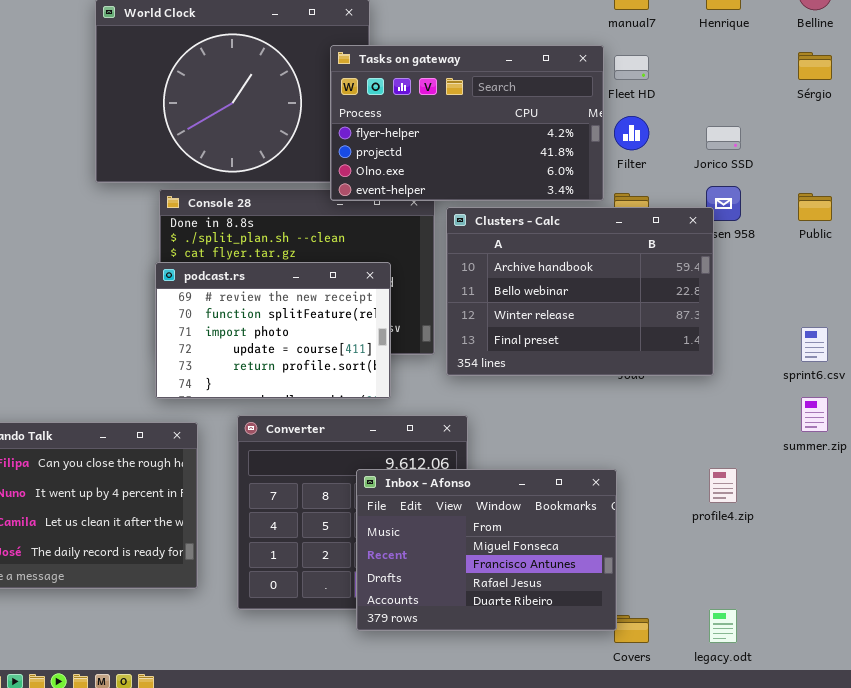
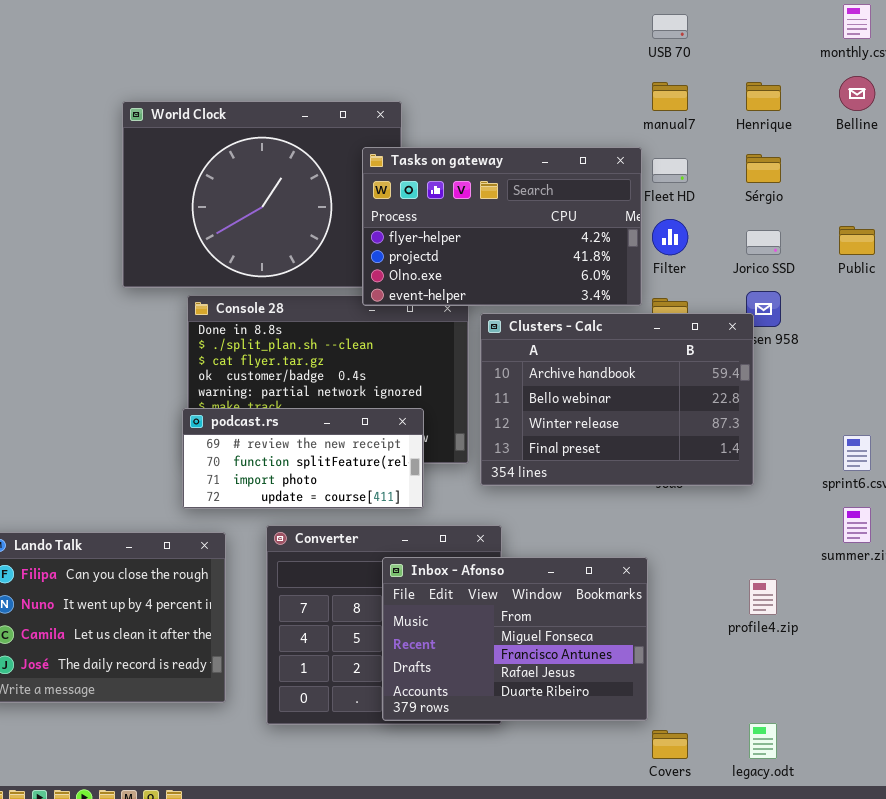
Sérgio: [798,52,832,80] -> [746,154,781,183], moved
Public: [798,193,832,221] -> [839,226,875,255], moved
podcast.rs: [155,262,391,399] -> [182,408,424,509], resized
Inbox - Afonso: [356,469,617,631] -> [382,557,648,721], moved

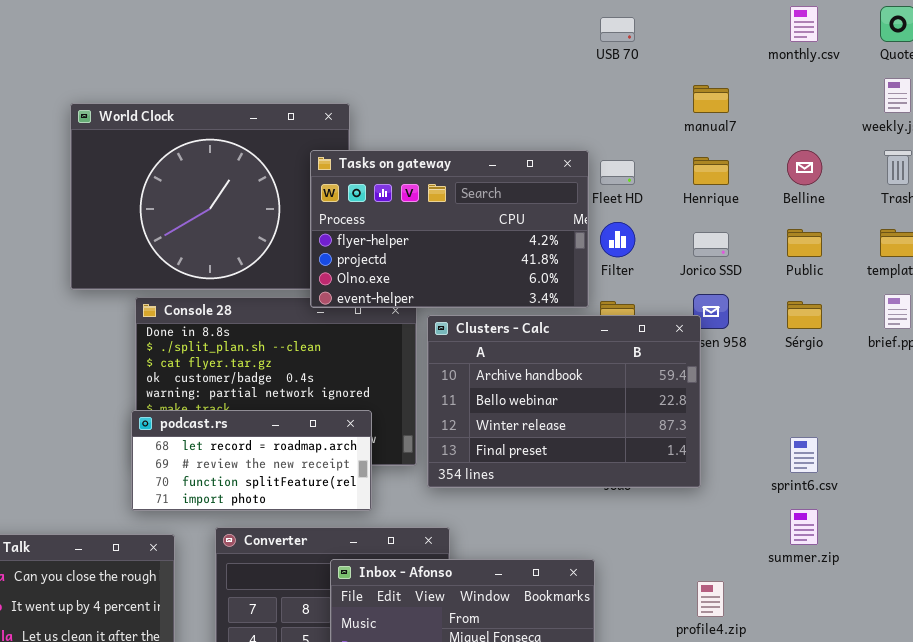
Belline: [839,76,875,111] -> [787,150,822,185], moved
manual7: [652,82,688,111] -> [693,85,729,113], moved
Henrique: [746,82,781,111] -> [693,157,729,185], moved
Sérgio: [746,154,781,183] -> [787,301,822,329], moved
podcast.rs: [182,408,424,509] -> [131,410,372,511], scrolled up 1 row

